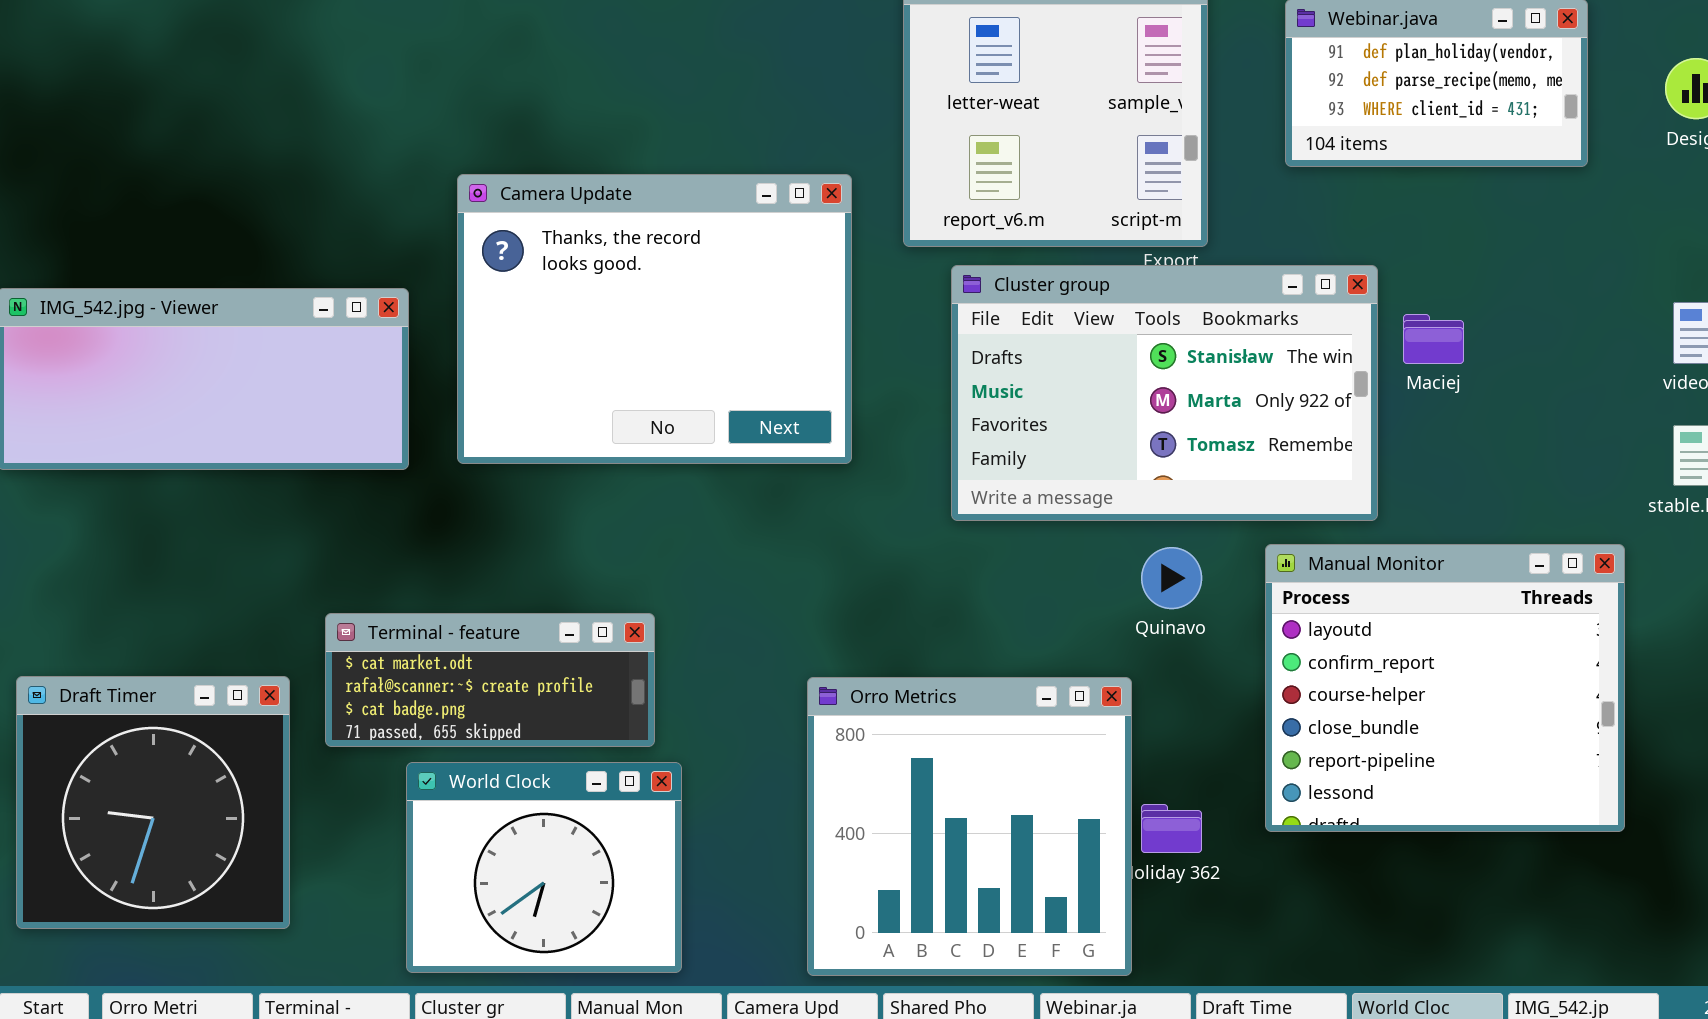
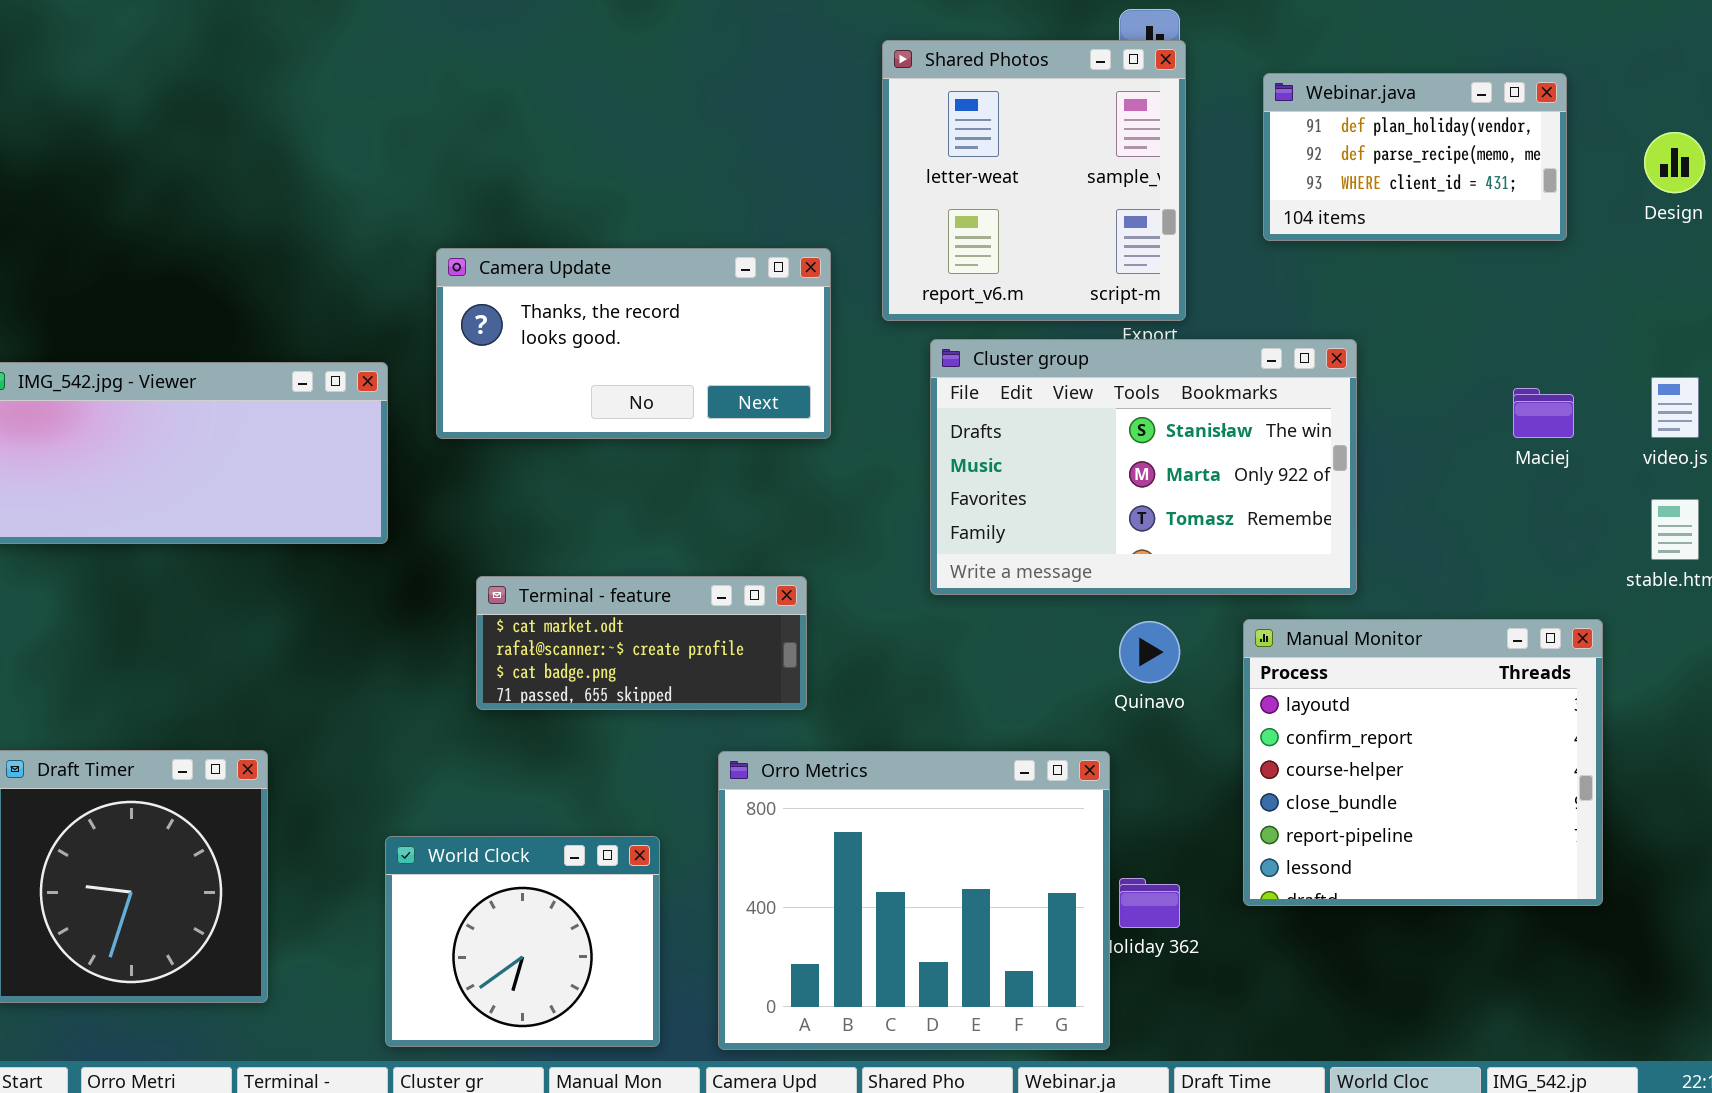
Camera Update: [457,174,852,464] -> [436,248,831,439], resized
Maciej: [1403,314,1464,364] -> [1513,388,1574,438], moved
Terminal - feature: [325,613,655,747] -> [476,576,807,710], moved
Orro Metrics: [807,677,1132,976] -> [718,751,1110,1050], resized

